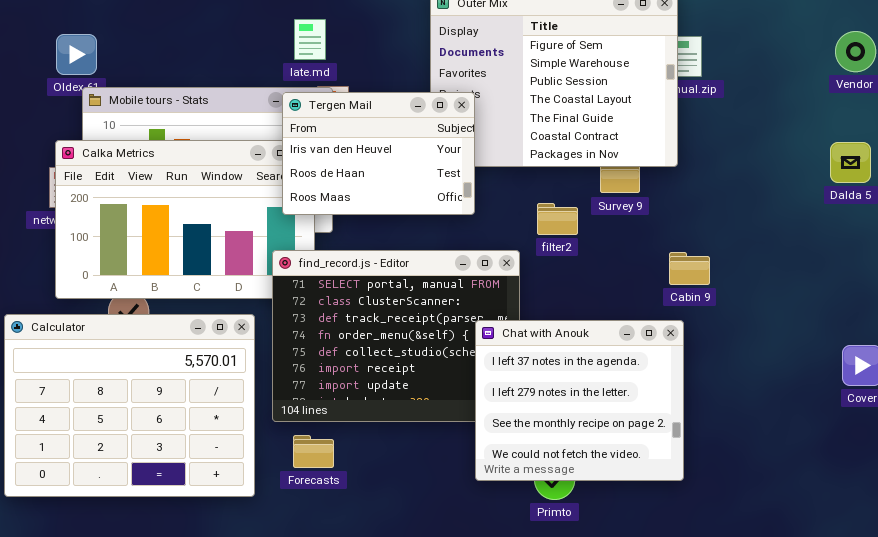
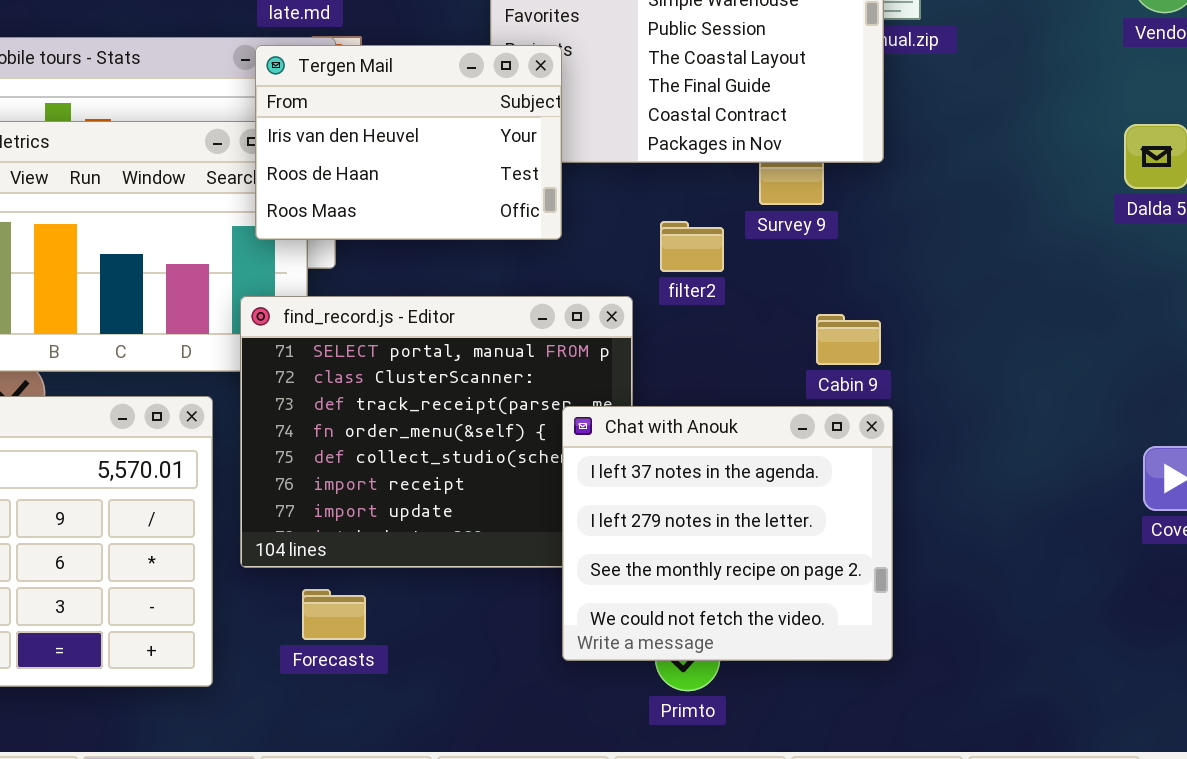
Cabin 9: [669,252,710,285] -> [816,314,881,365], moved
Forecasts: [293,435,334,468] -> [302,589,366,640], moved

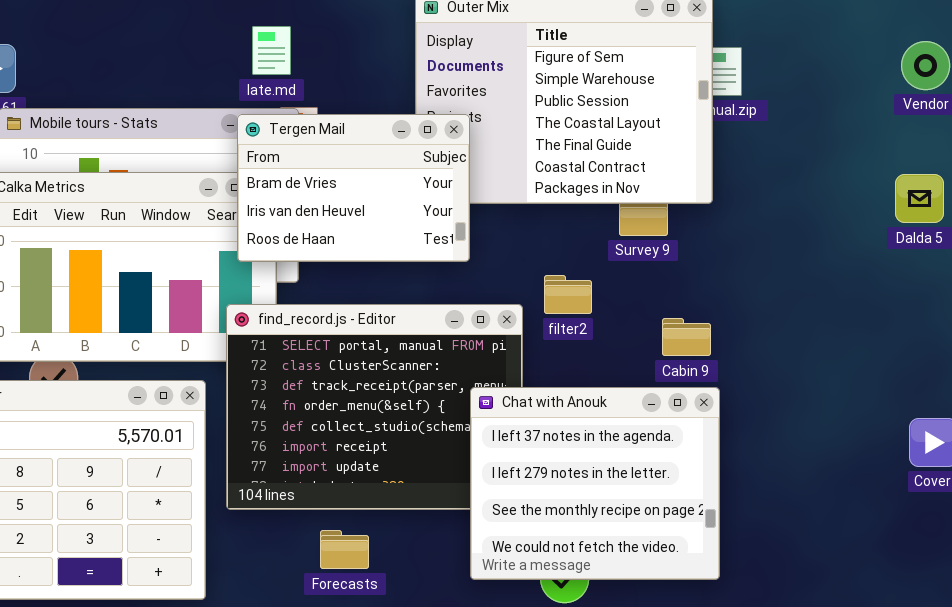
Tergen Mail: [255,45,562,240] -> [237,114,470,262], scrolled up 1 row
filter2: [660,221,724,272] -> [544,275,592,314], moved
Forecasts: [302,589,366,640] -> [320,530,369,569], moved

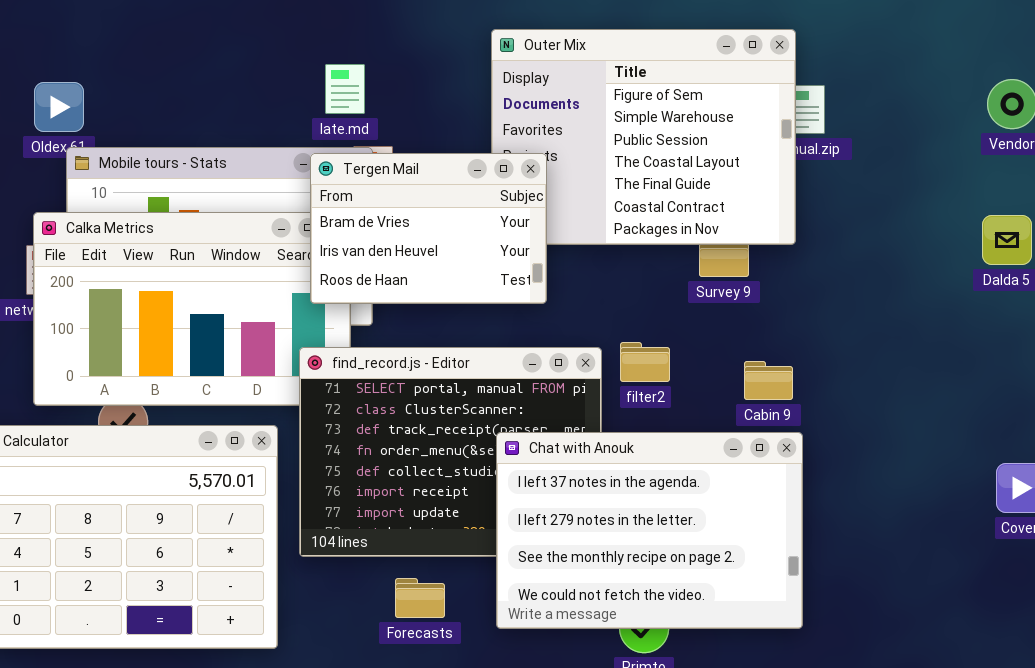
filter2: [544,275,592,314] -> [620,342,670,382], moved
Chat with Anouk: [470,387,720,580] -> [496,432,803,629], resized

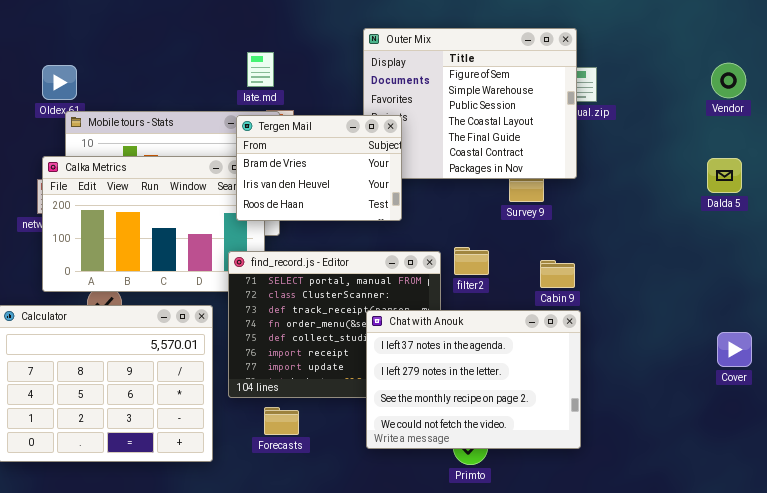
Forecasts: [395,578,445,618] -> [264,407,299,435], moved

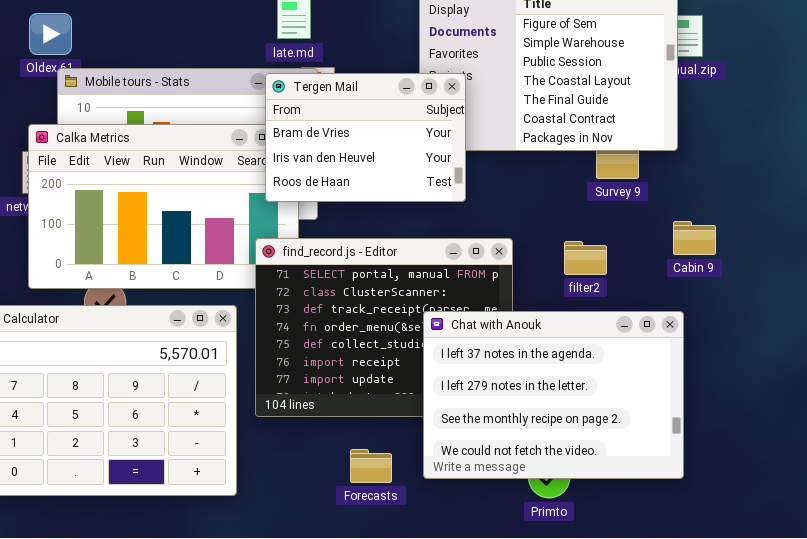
filter2: [454,247,489,275] -> [564,241,607,275], moved
Cabin 9: [540,260,575,288] -> [673,221,716,255], moved
Forecasts: [264,407,299,435] -> [350,449,392,483], moved

